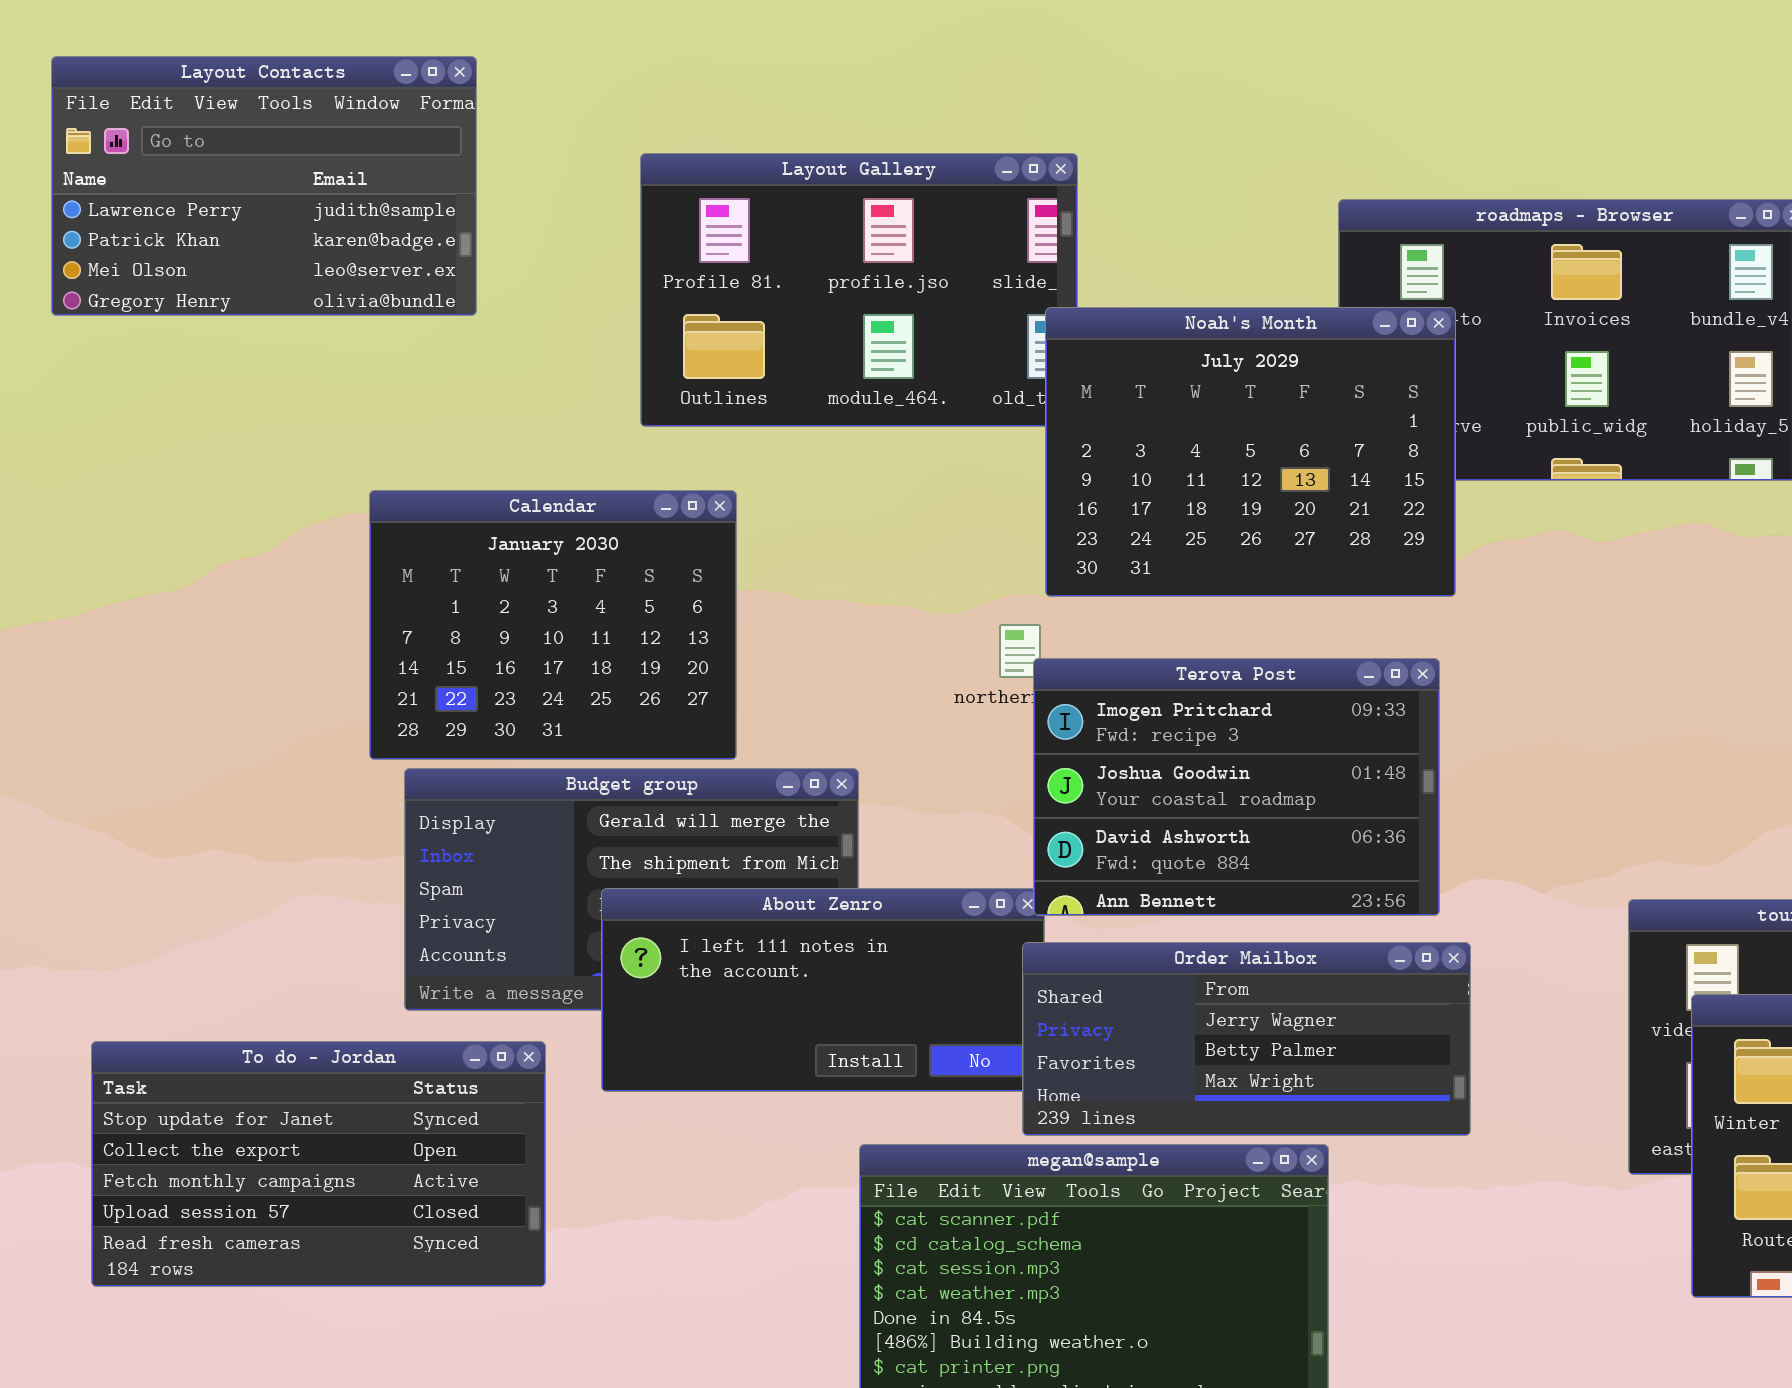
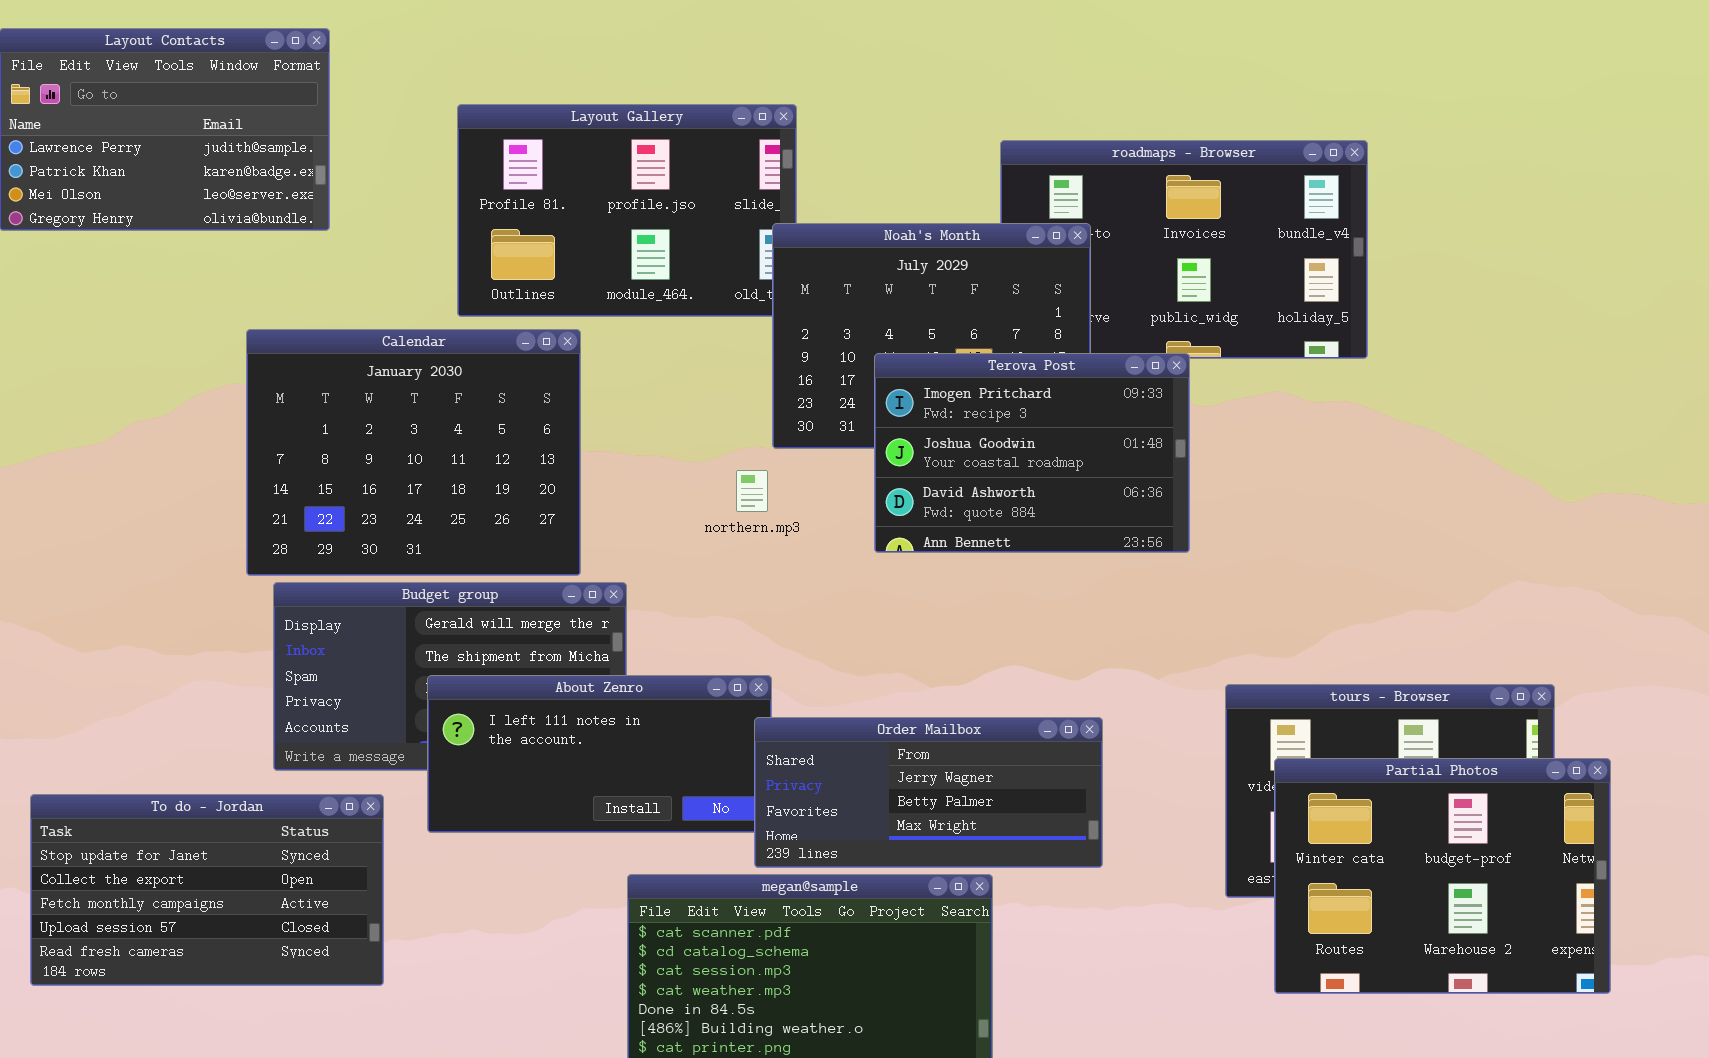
Calendar: [369,490,737,760] -> [246,329,581,576], resized
Terova Post: [1033,658,1440,916] -> [874,353,1190,553], moved

